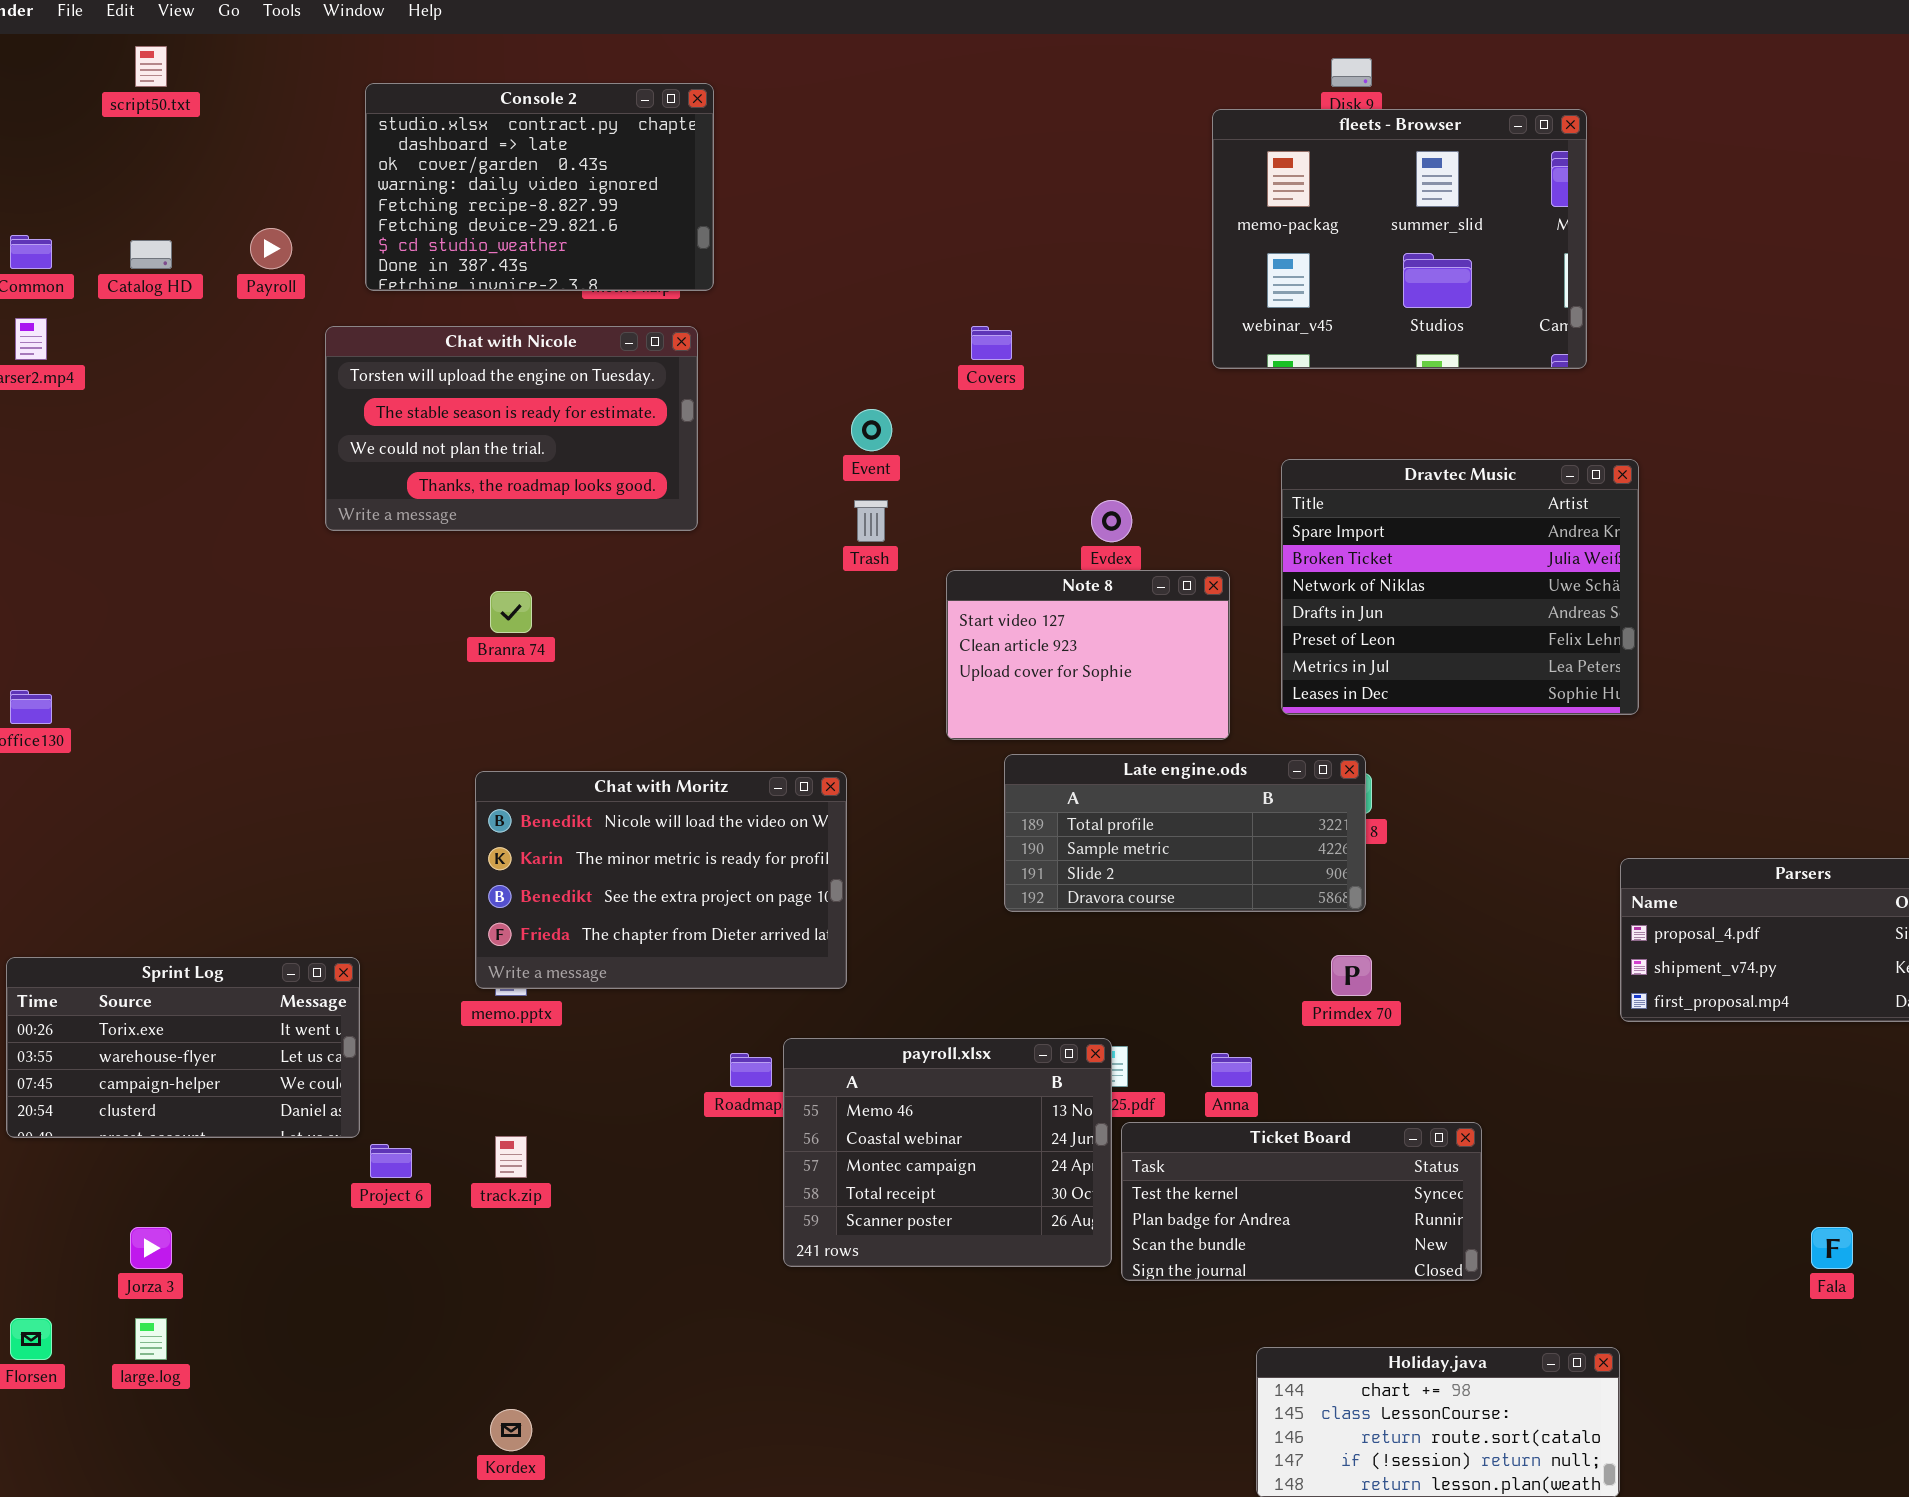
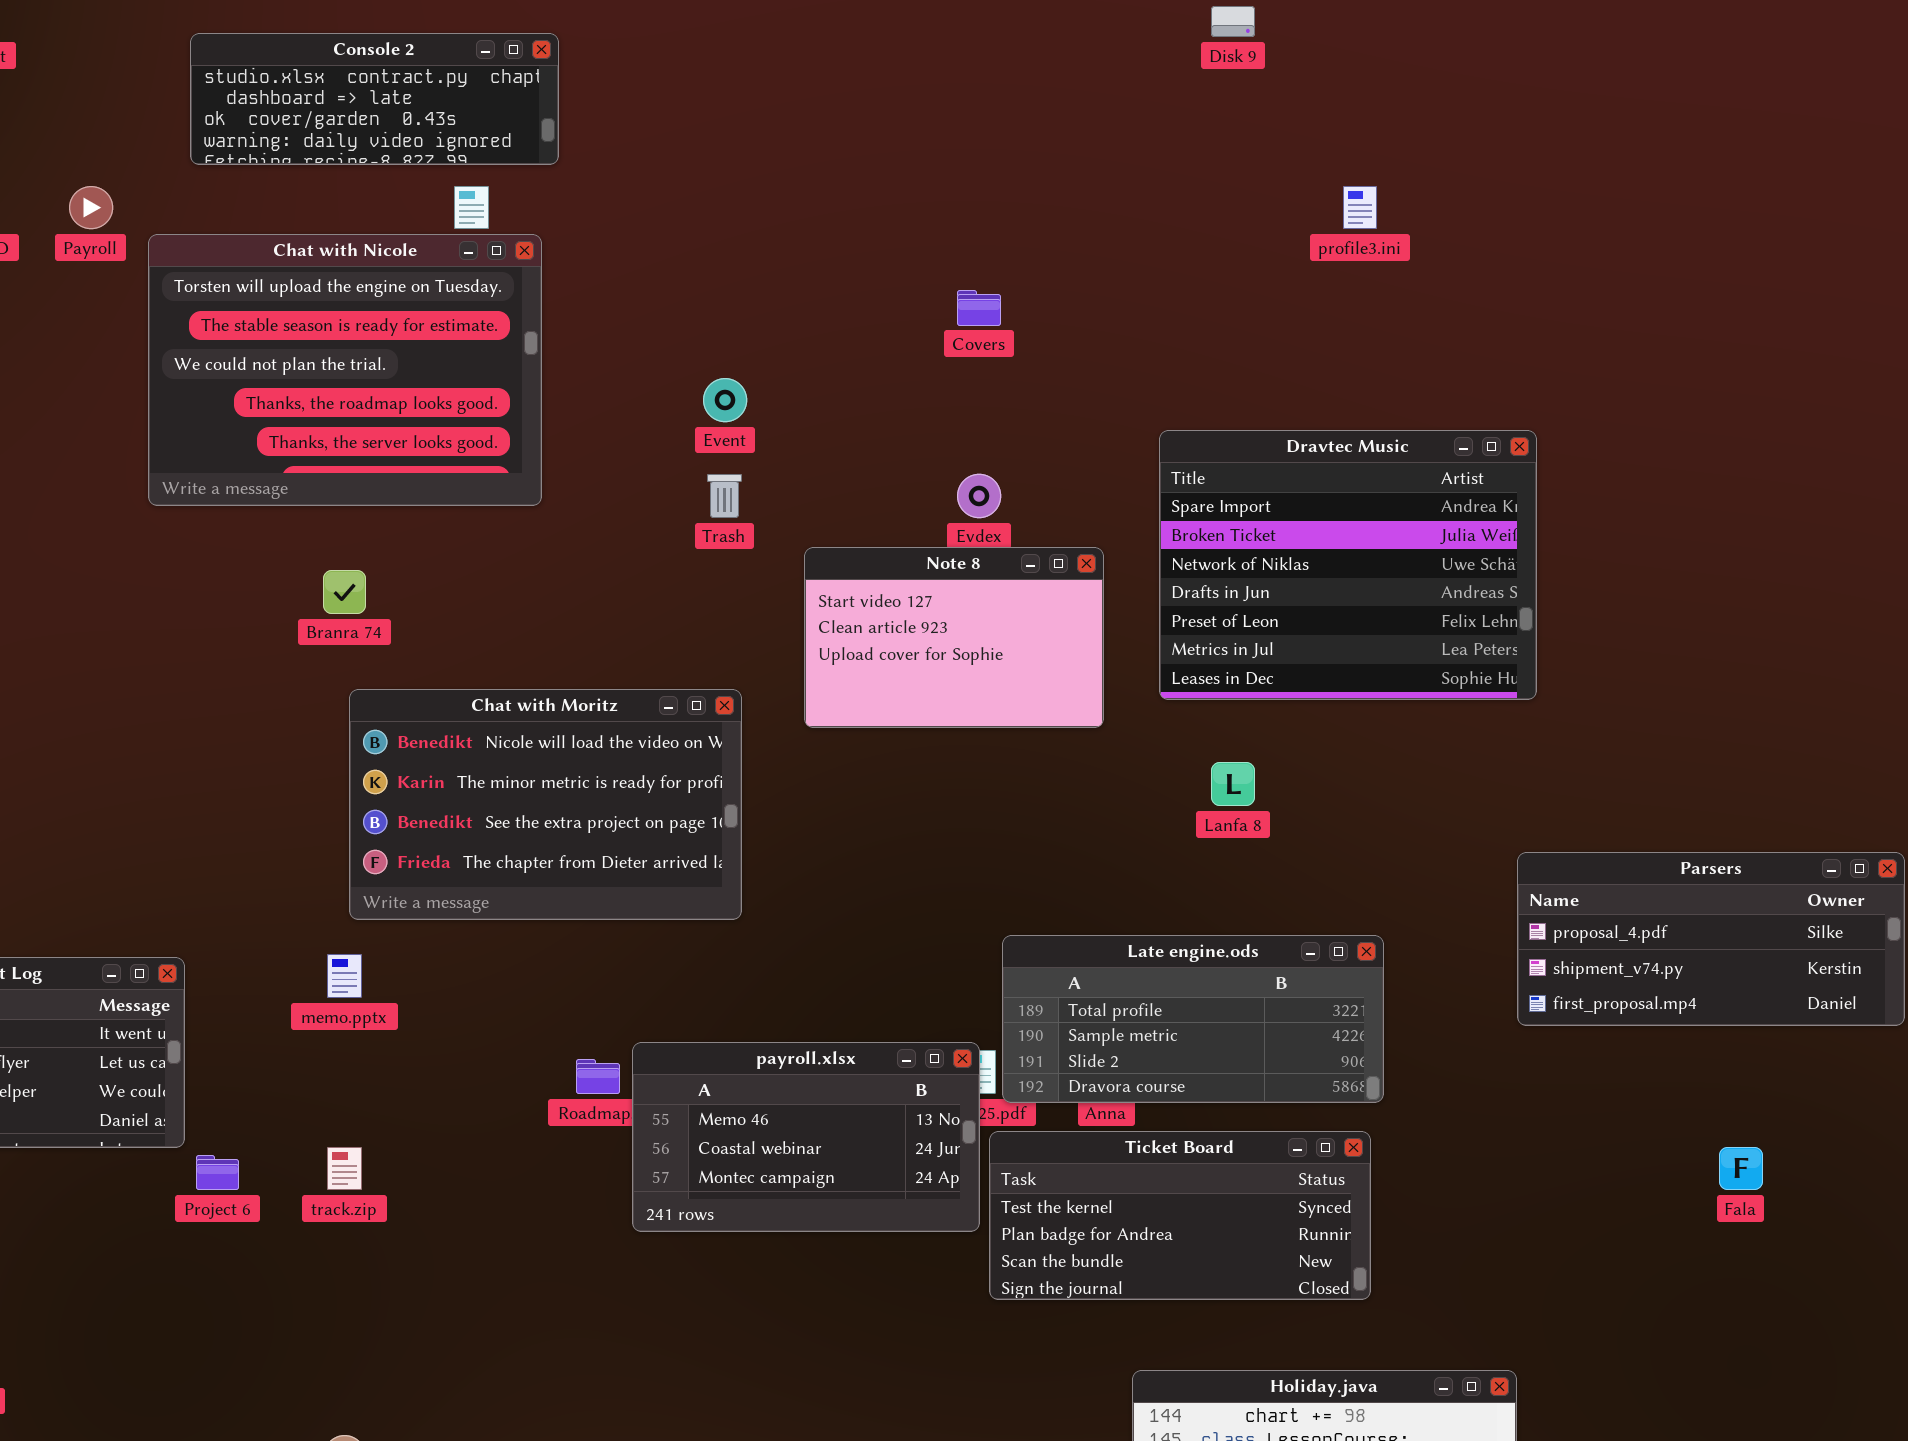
Console 2: [365,83,714,291] -> [190,33,559,165], resized
fleets - Browser: [1212,109,1587,369] -> none, closed
Chat with Nicole: [325,326,698,531] -> [148,234,542,506], resized
Covers: [971,326,1012,360] -> [957,290,1001,326], moved
Late engine.ods: [1004,754,1366,912] -> [1002,935,1384,1103], moved
Chat with Moritz: [475,771,847,989] -> [349,689,742,920], moved
payroll.xlsx: [783,1038,1112,1267] -> [632,1042,980,1232], resized
Fala: [1811,1227,1853,1269] -> [1719,1147,1763,1190], moved

